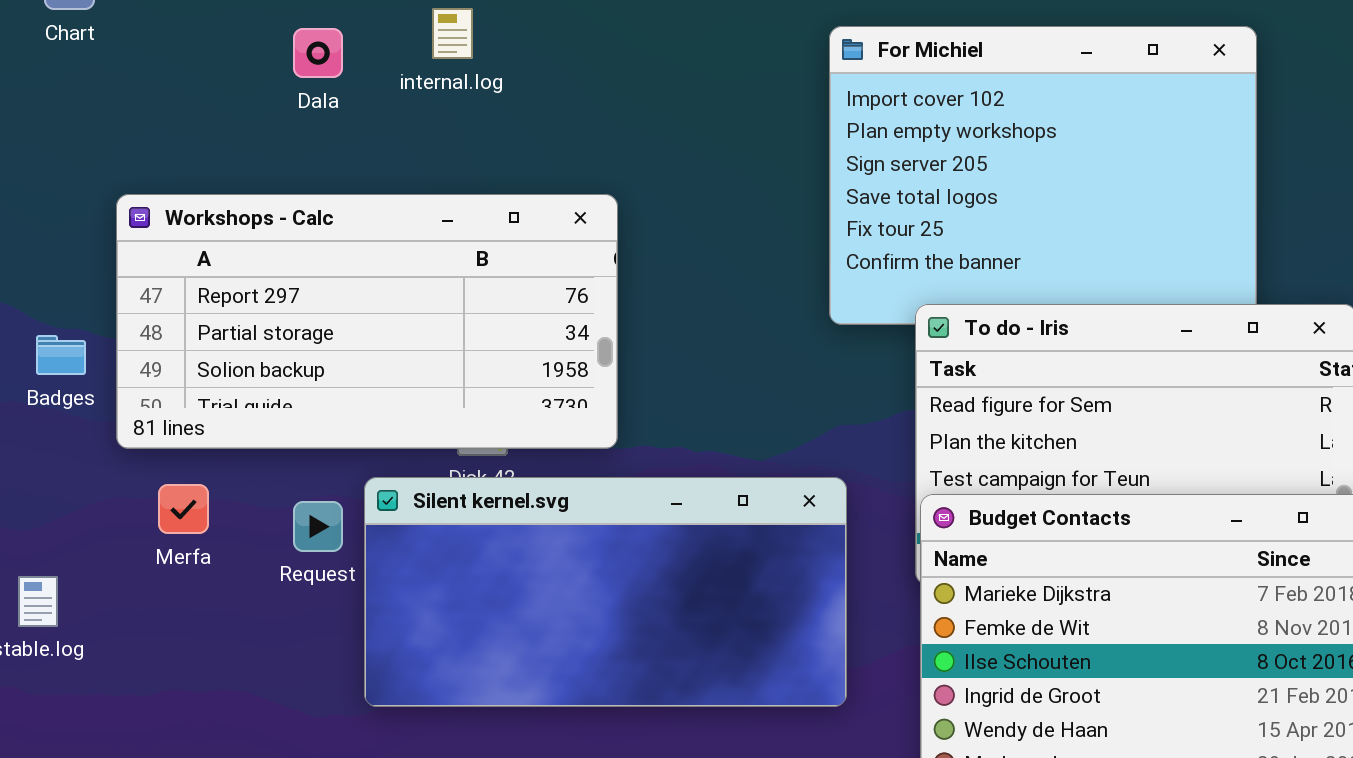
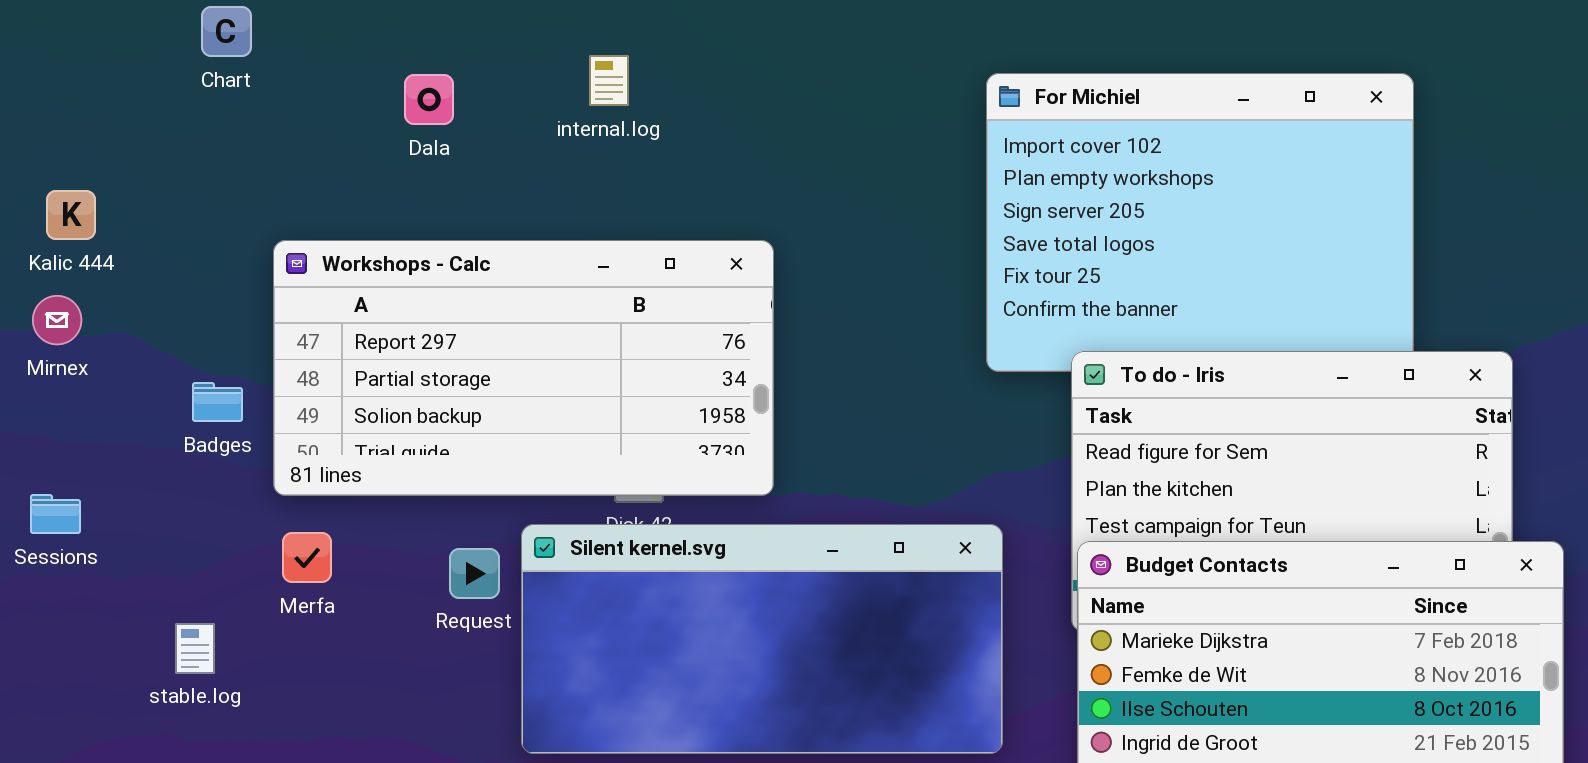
Dala: [293,28,343,78] -> [404,74,454,125], moved
Merfa: [158,484,209,534] -> [282,532,332,583], moved

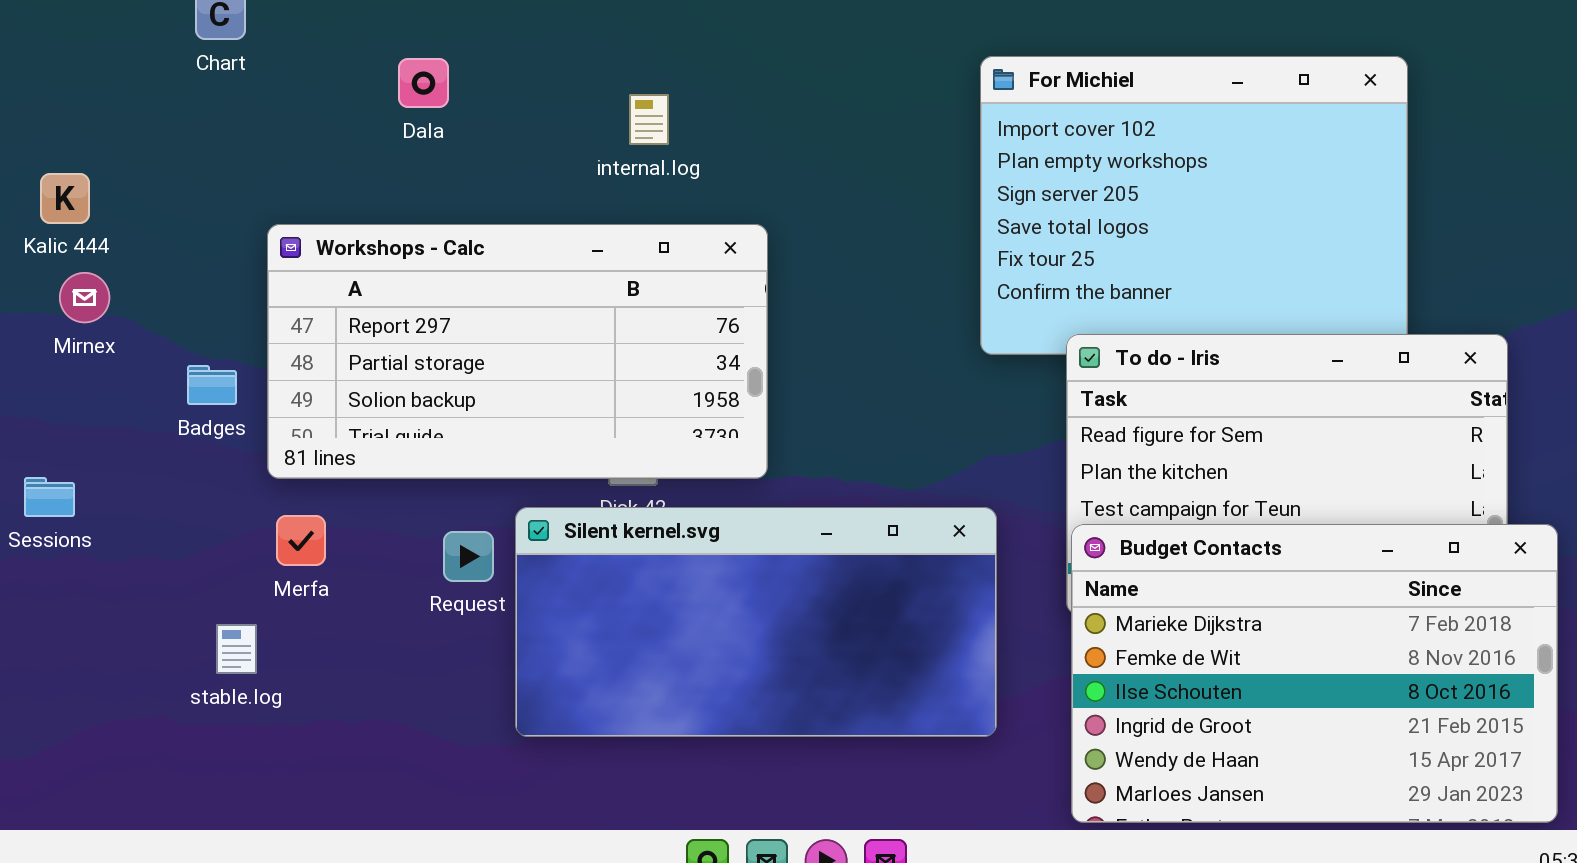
internal.log: [589,55,629,106] -> [629,94,669,145], moved
Mirnex: [32,295,82,345] -> [59,272,110,323], moved
stable.log: [175,623,215,674] -> [216,624,257,674], moved

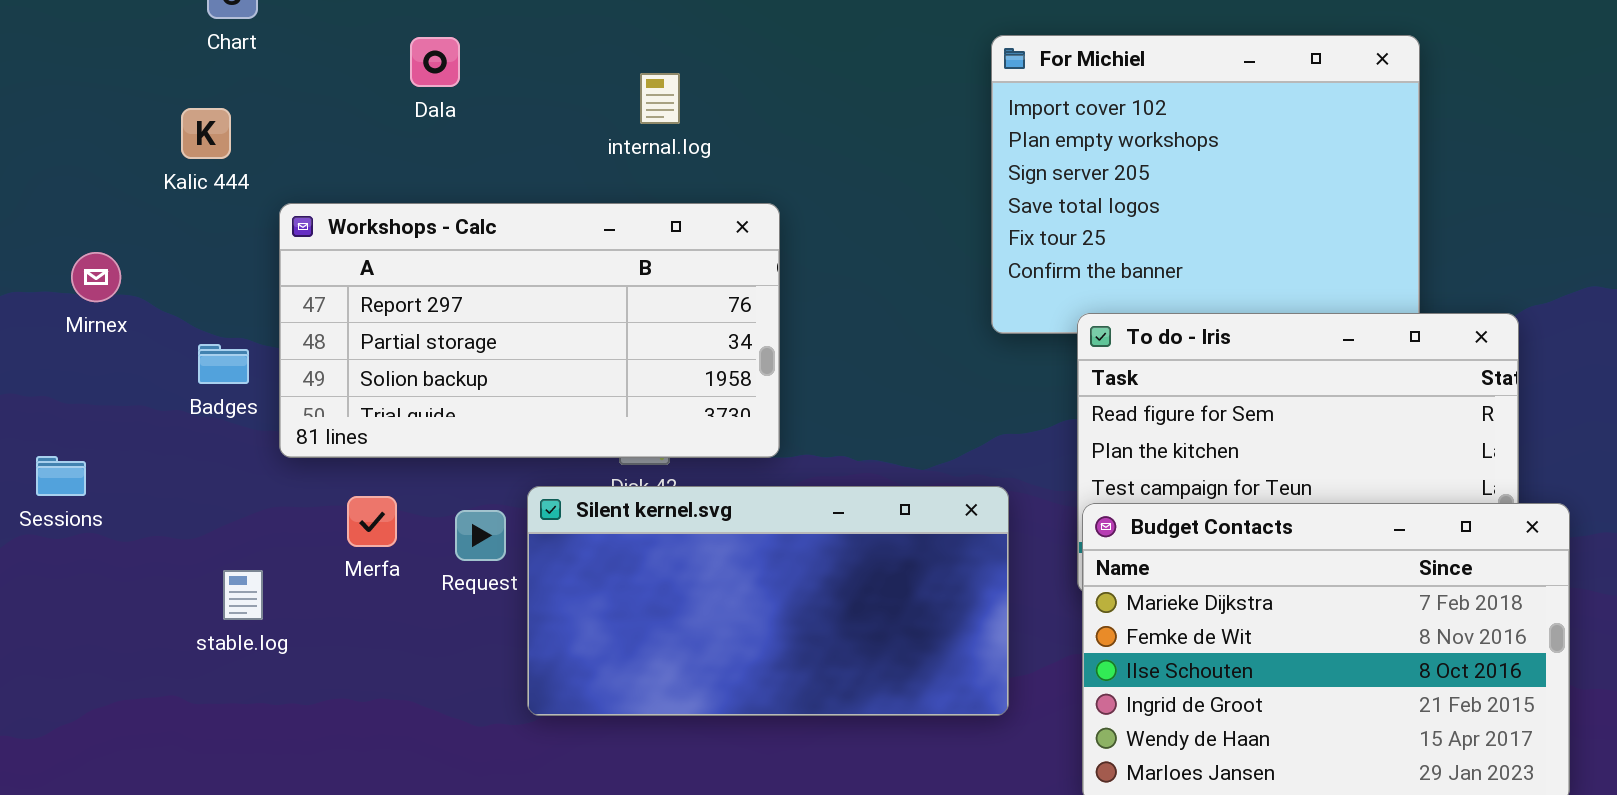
Kalic 444: [40,173,90,224] -> [181,108,231,159], moved
Merfa: [276,515,326,566] -> [347,496,397,547], moved
stable.log: [216,624,257,674] -> [223,570,263,620], moved

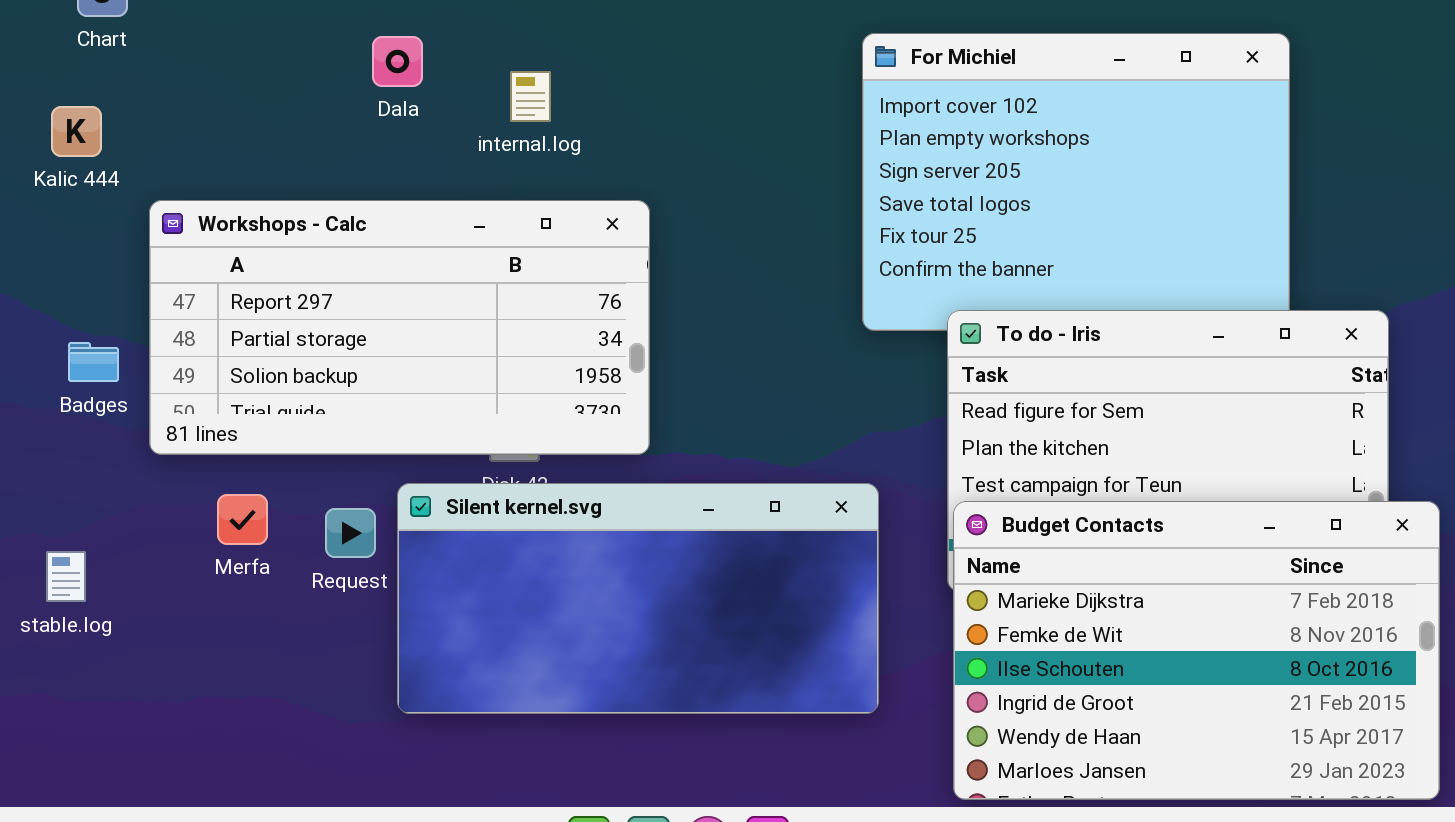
Dala: [410,37,460,87] -> [372,36,423,87], moved
stable.log: [223,570,263,620] -> [46,551,86,602], moved

